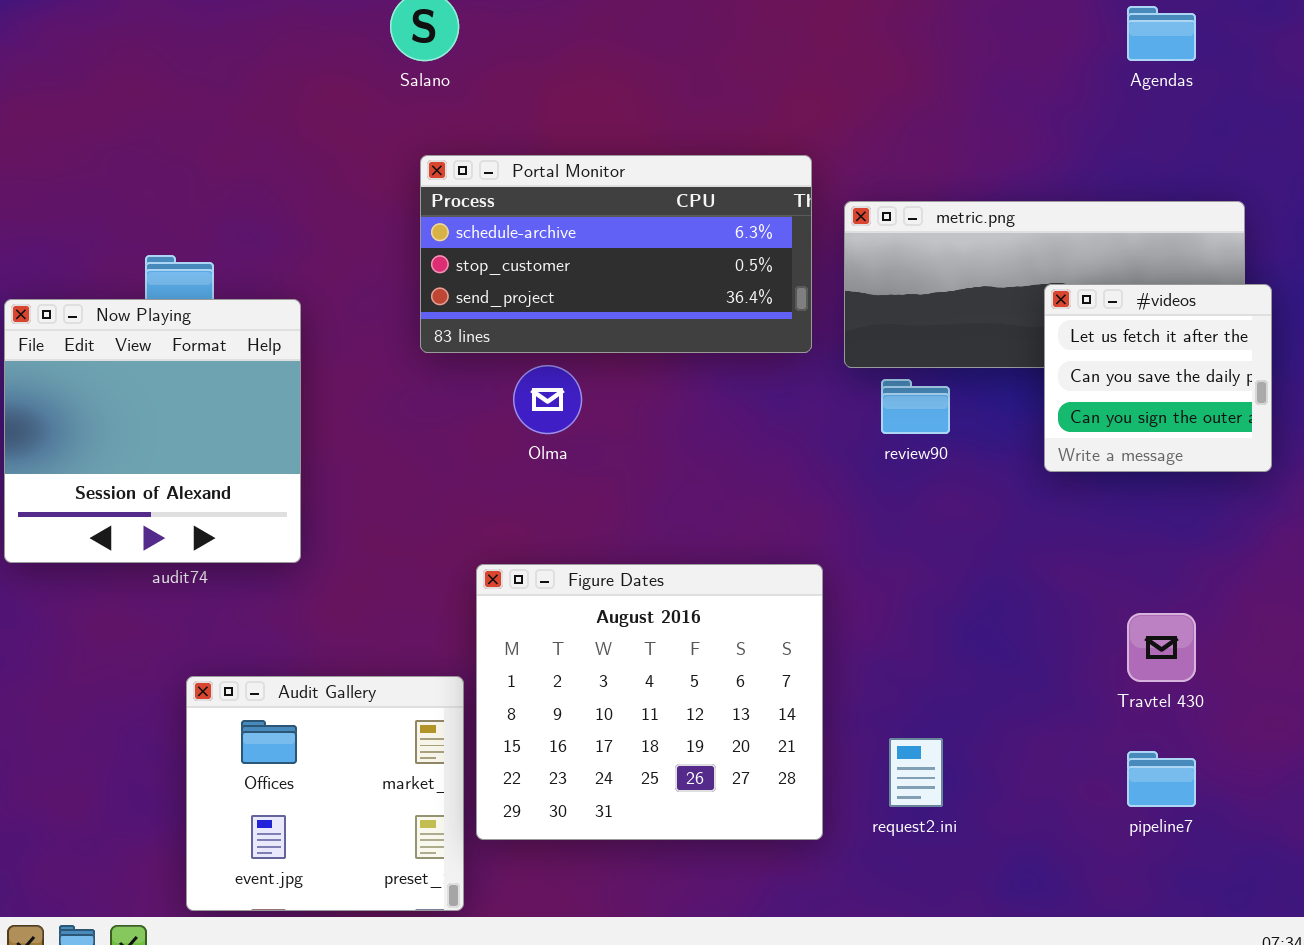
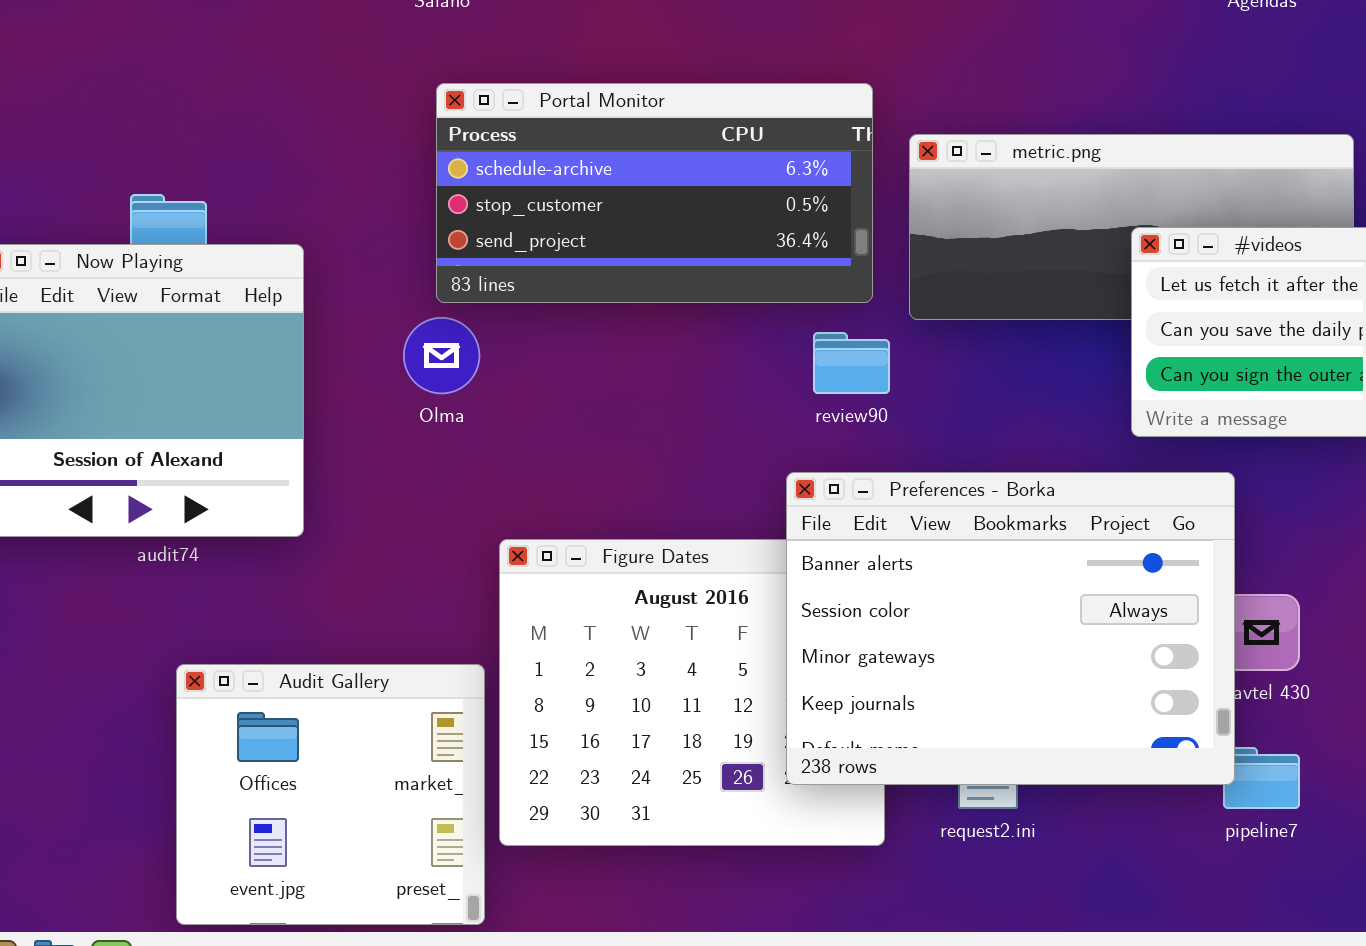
Olma: [513,365,582,434] -> [403,317,480,394], moved
review90: [881,379,950,434] -> [813,332,890,394], moved
Preferences - Borka: none -> [786,472,1235,785], opened

